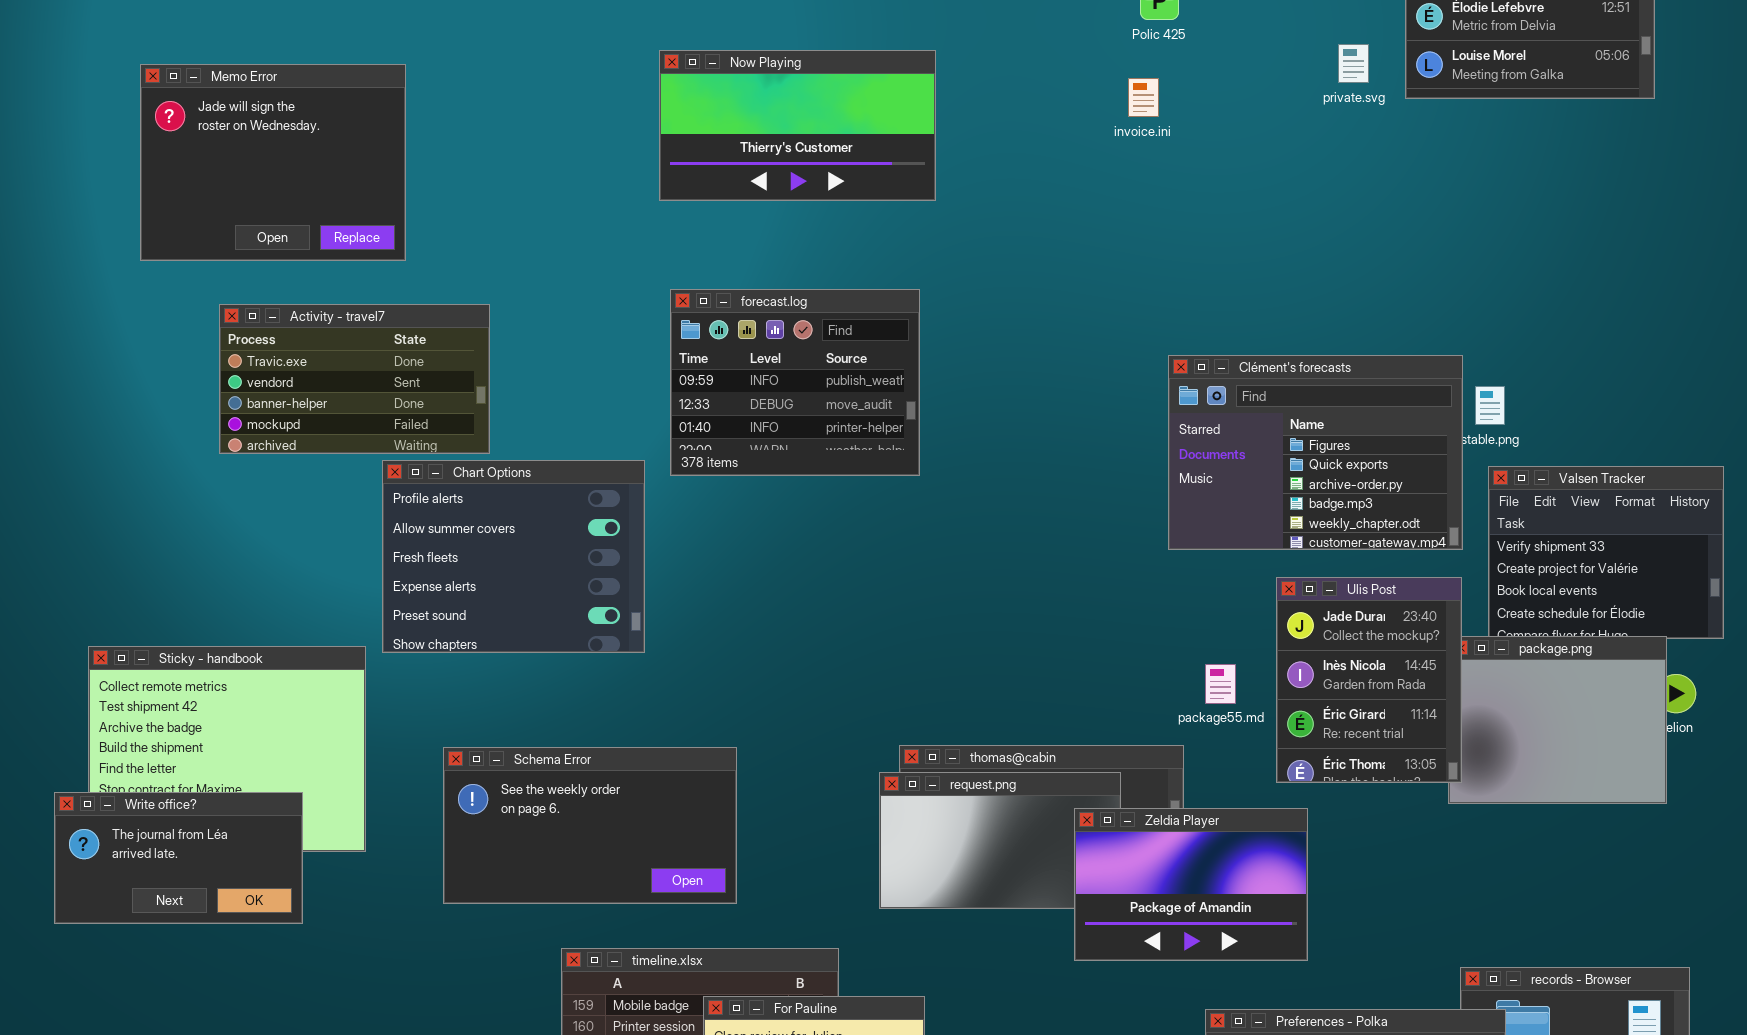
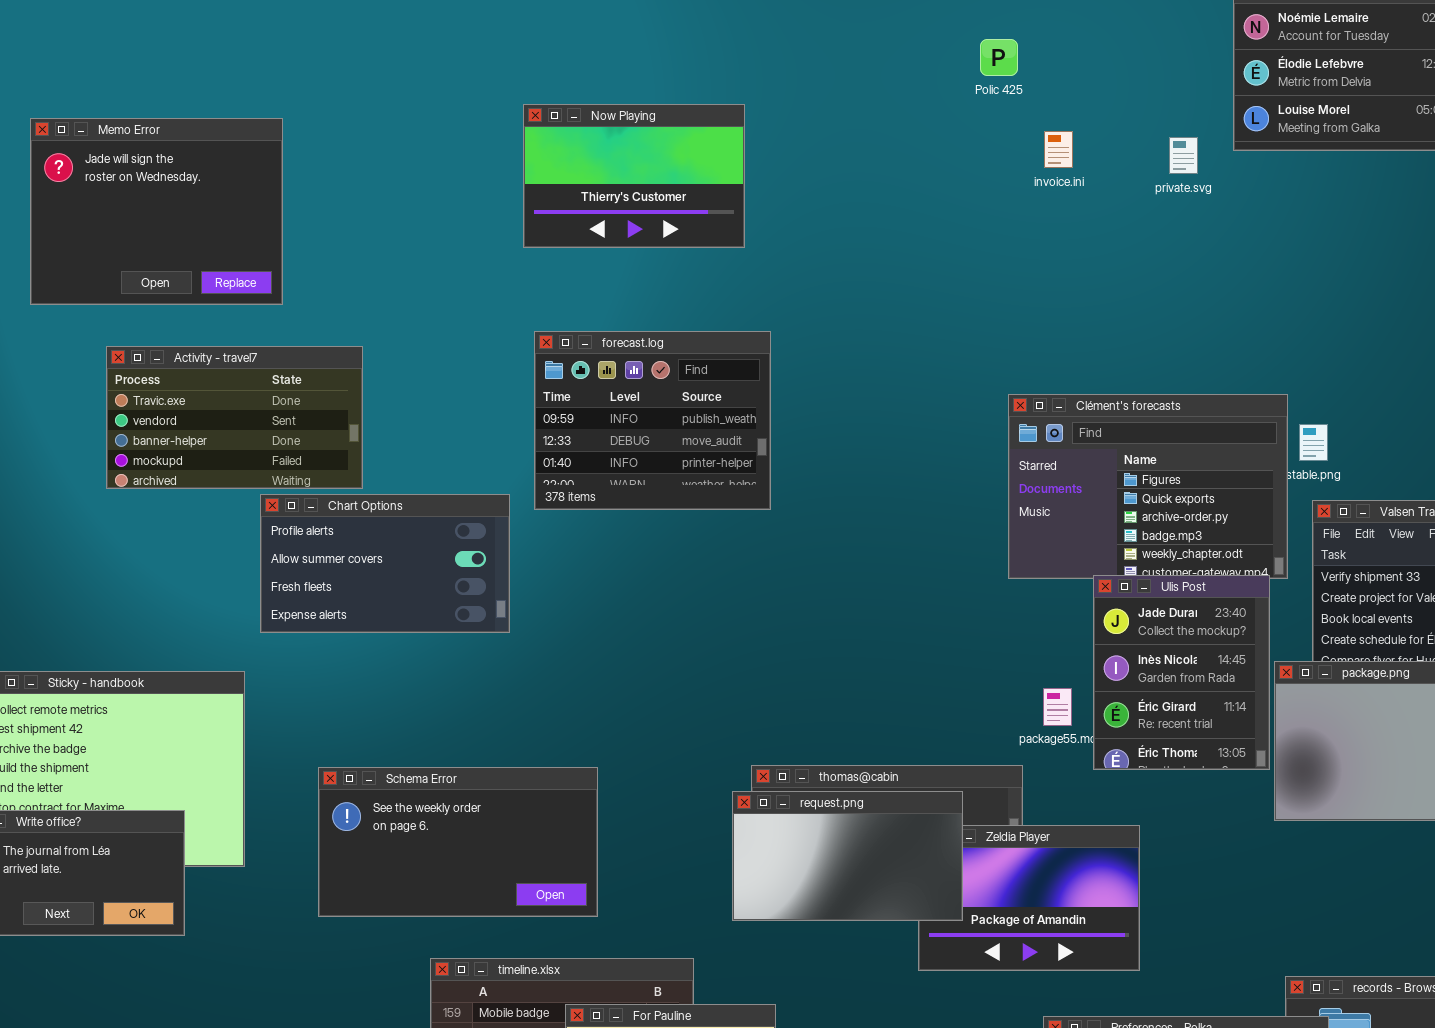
private.svg: [1338,44,1369,83] -> [1169,137,1198,174], moved
Now Playing: [659,50,936,201] -> [523,104,745,248], resized
invoice.ini: [1128,78,1159,117] -> [1044,131,1073,168], moved
Chart Options: [382,460,645,653] -> [260,494,510,633], resized
Ulis Post: [1276,577,1462,783] -> [1093,575,1270,770], moved
request.png: [879,772,1121,909] -> [732,791,963,921], raised

